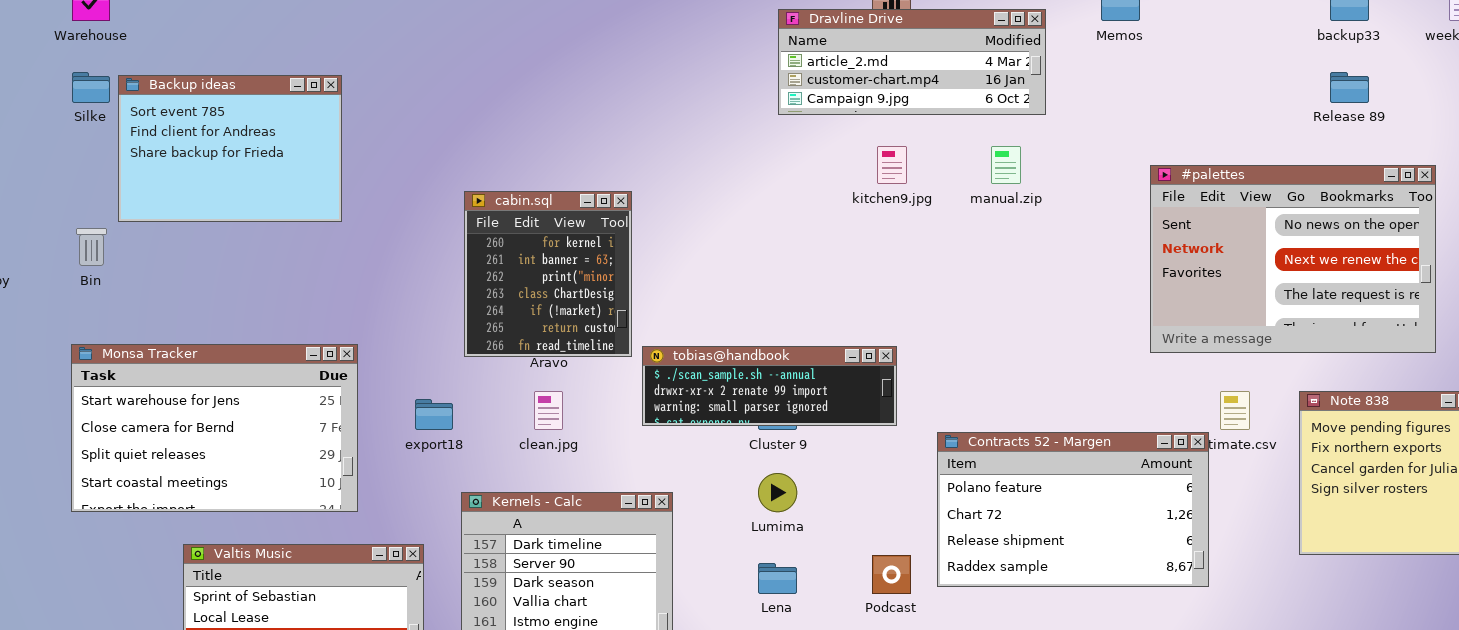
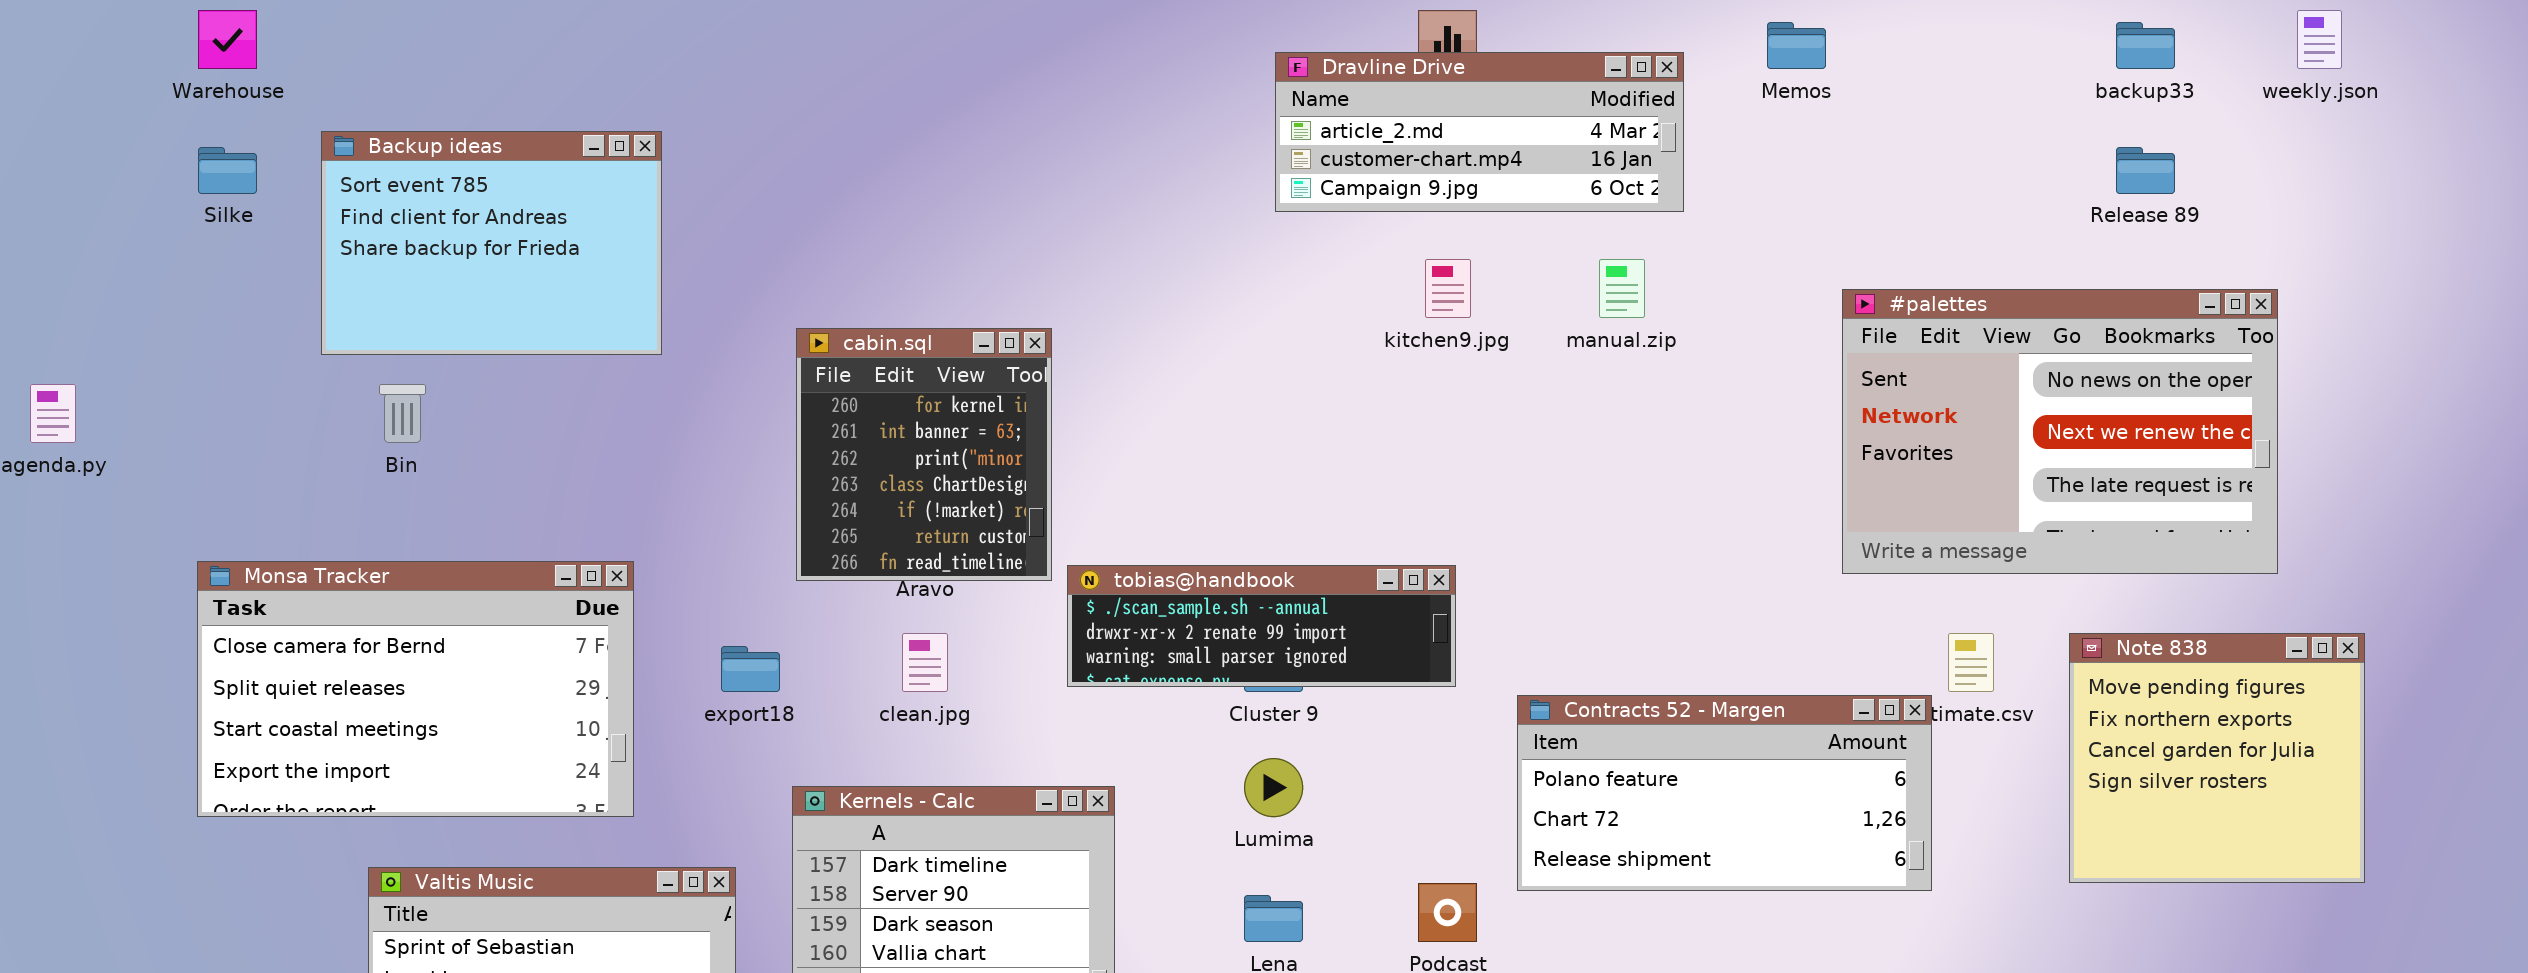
Backup ideas: [118,75,342,222] -> [321,131,662,355], moved
Bin: [76,228,107,266] -> [379,384,426,443], moved
Monsa Tracker: [71,344,358,512] -> [197,561,634,817], scrolled down 1 row
Contracts 52 - Margen: [937,432,1209,587] -> [1517,695,1932,891], resized

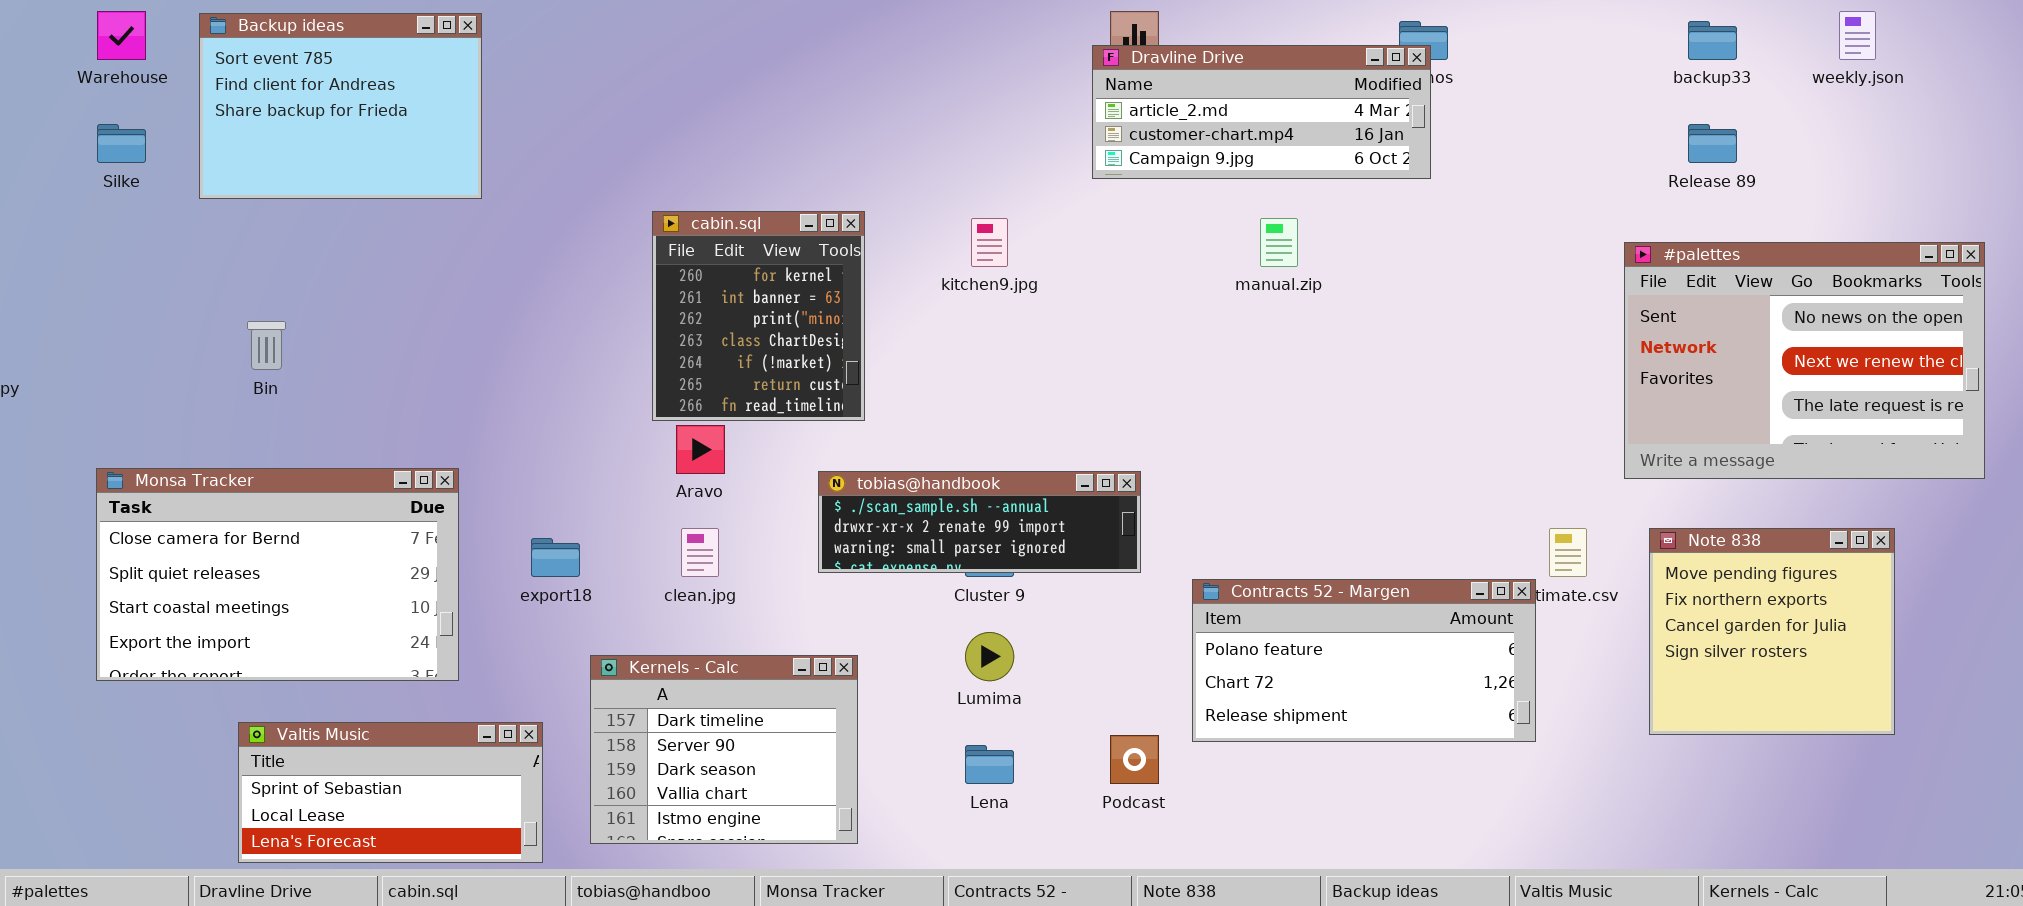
Dravline Drive: [1275,52,1684,212] -> [1092,45,1431,179], moved
Backup ideas: [321,131,662,355] -> [199,13,482,199], moved
kitchen9.jpg: [1425,259,1471,318] -> [971,218,1008,267], moved
#palettes: [1842,289,2278,574] -> [1624,242,1985,479], moved
cabin.sql: [796,328,1052,581] -> [652,211,865,421], moved

